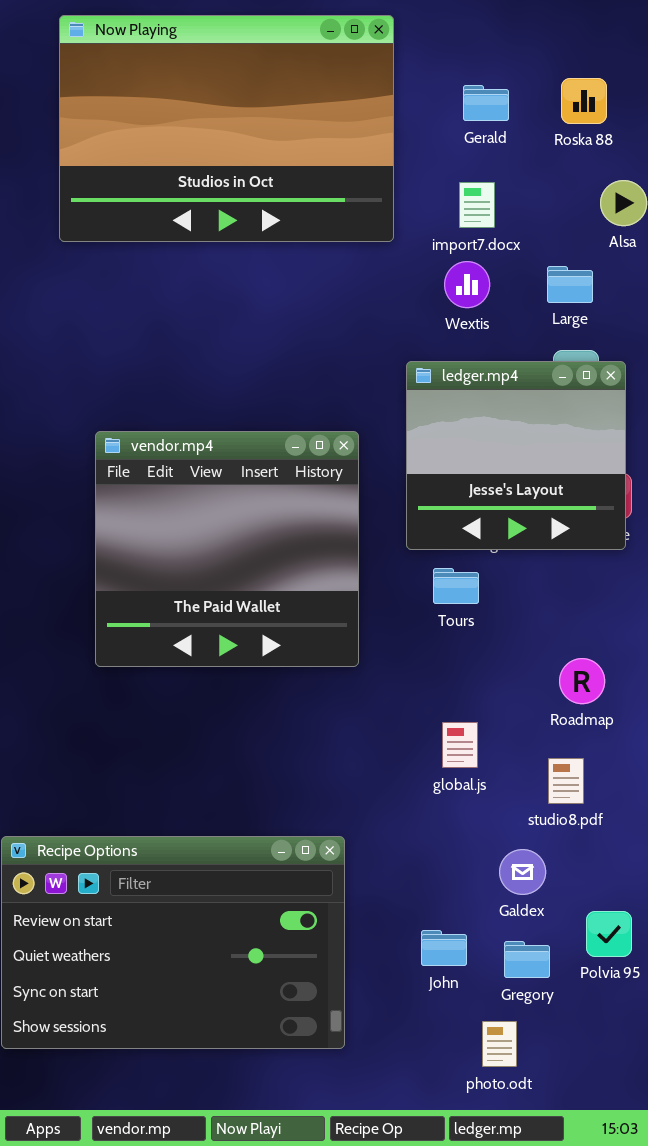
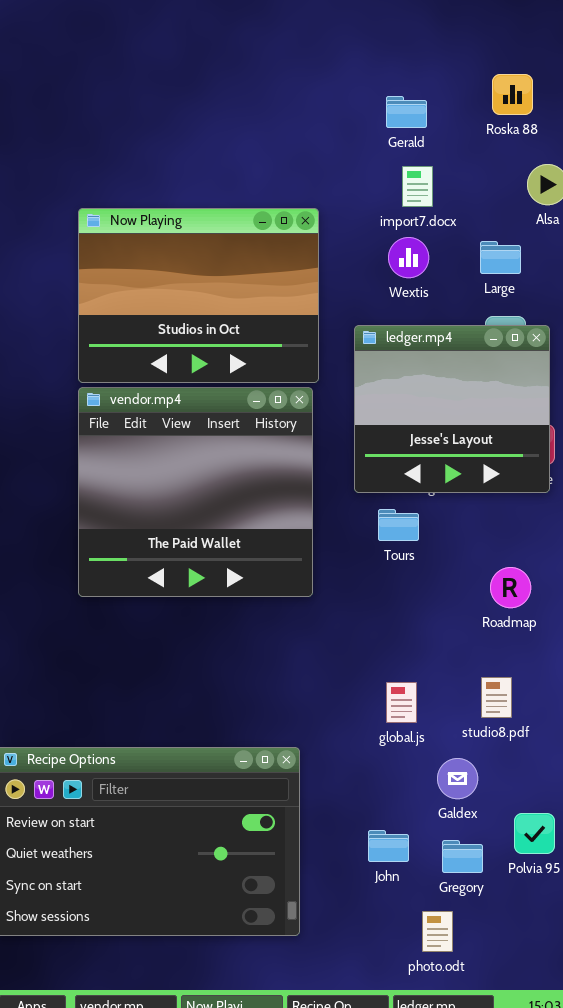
Now Playing: [59,15,394,242] -> [78,208,319,383], moved, resized
Gerald: [463,85,509,121] -> [386,96,427,128], moved
Roadmap: [559,658,605,704] -> [490,567,531,608], moved
global.js: [442,722,478,768] -> [386,682,417,723], moved

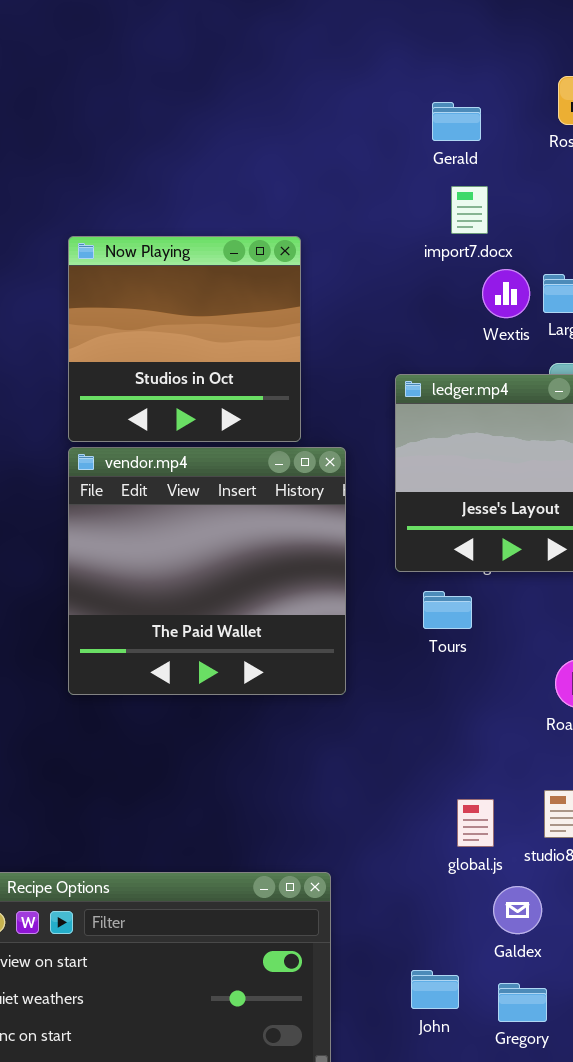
Now Playing: [78,208,319,383] -> [68,236,301,442], resized
Wextis: [388,237,429,278] -> [482,269,530,318], moved
global.js: [386,682,417,723] -> [457,799,494,847], moved

